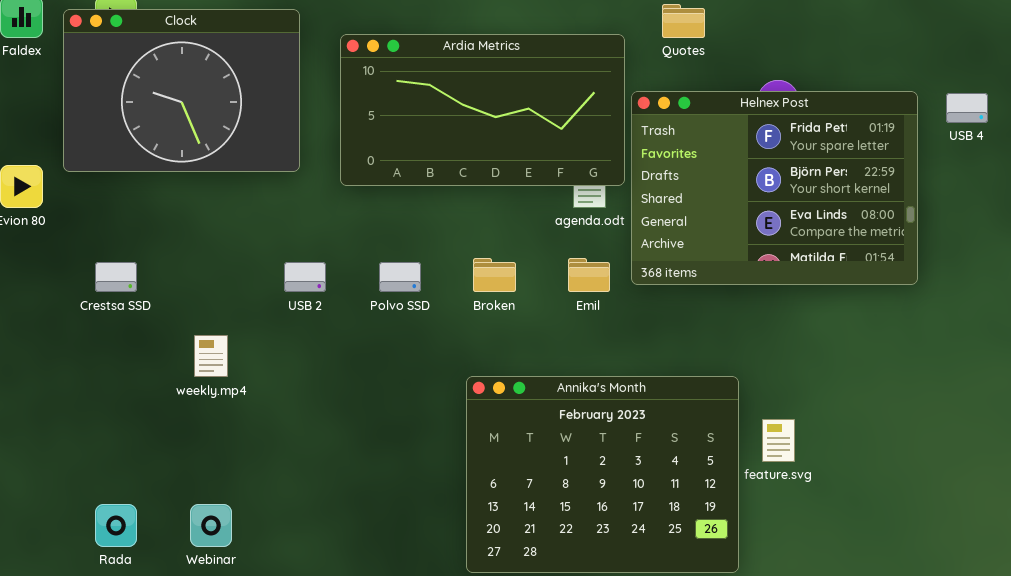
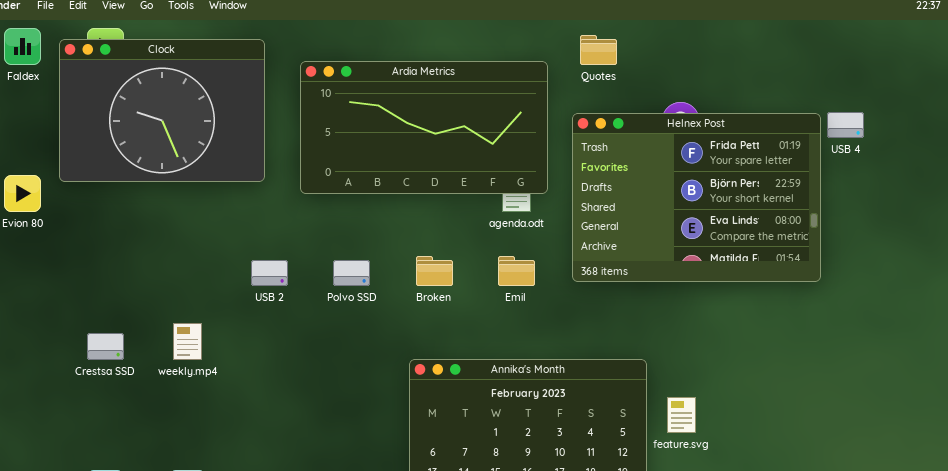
Helnex Post: [631,91,918,285] -> [572,113,821,282], moved
Crestsa SSD: [95,262,137,292] -> [87,333,124,360], moved

